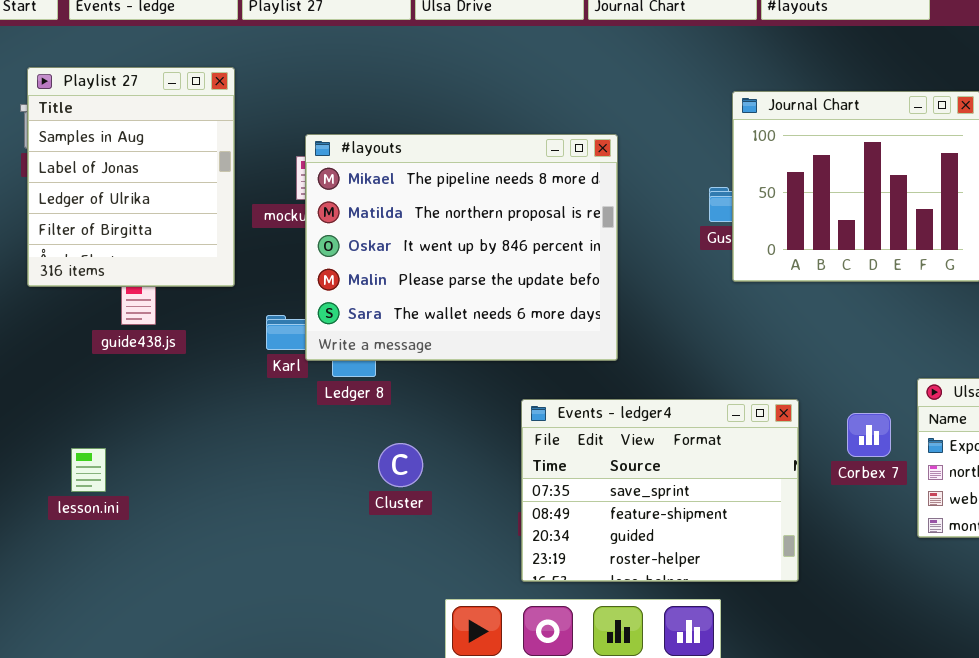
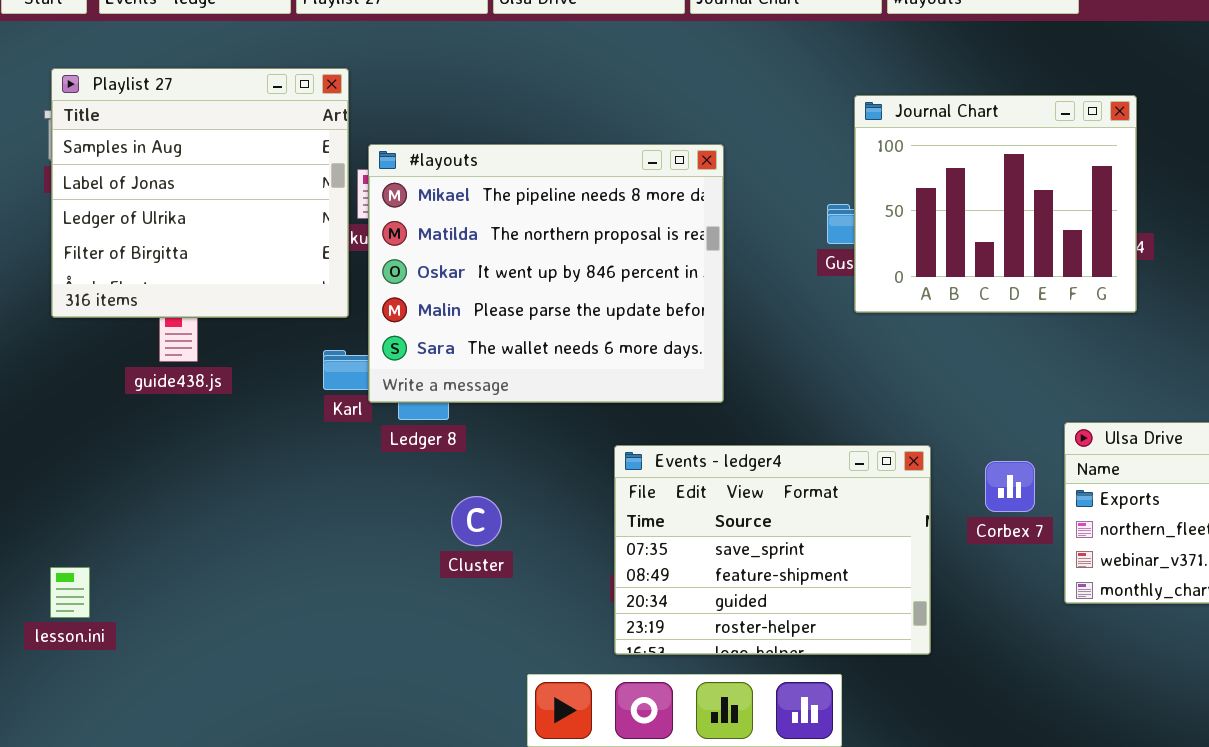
Playlist 27: [27,67,235,287] -> [51,68,349,318], resized
lesson.ini: [71,448,106,492] -> [50,567,90,618], moved

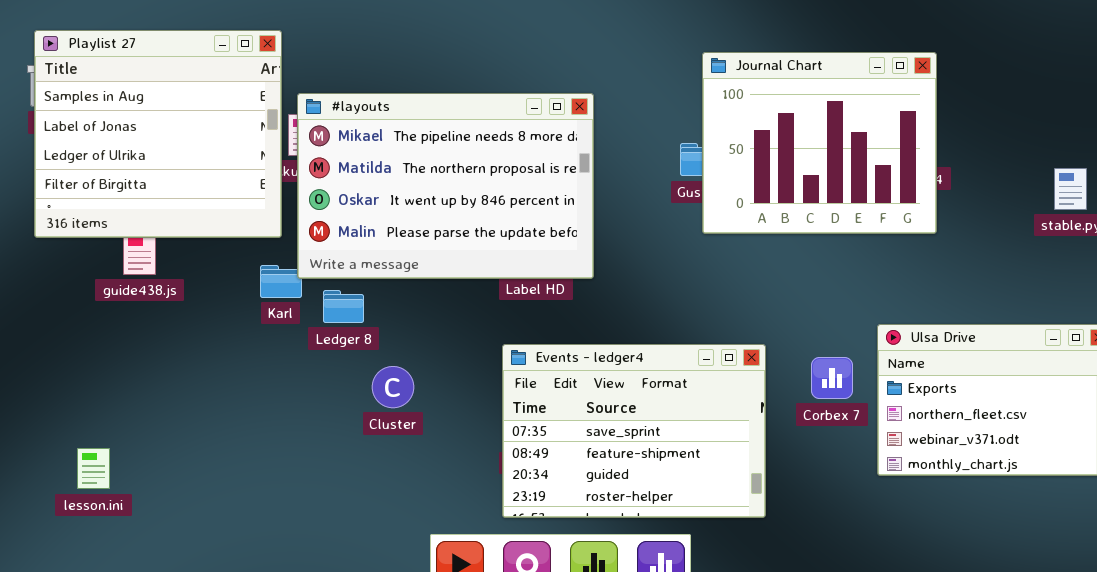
#layouts: [368,144,724,403] -> [297,93,594,279], resized
Cluster: [451,496,502,546] -> [372,366,414,408], moved
lesson.ini: [50,567,90,618] -> [77,448,110,489], moved

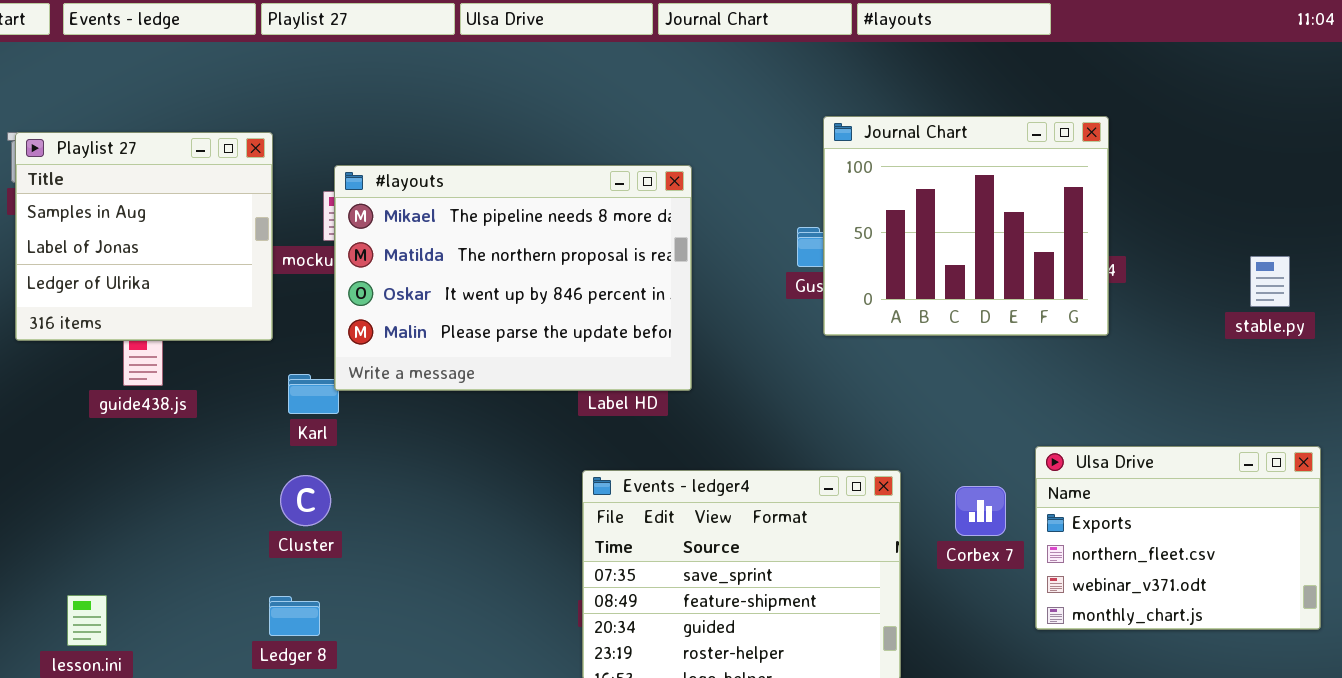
Playlist 27: [34,30,282,238] -> [15,132,273,341], resized
Ledger 8: [323,290,364,323] -> [269,596,320,636], moved
Cluster: [372,366,414,408] -> [280,475,331,526], moved

